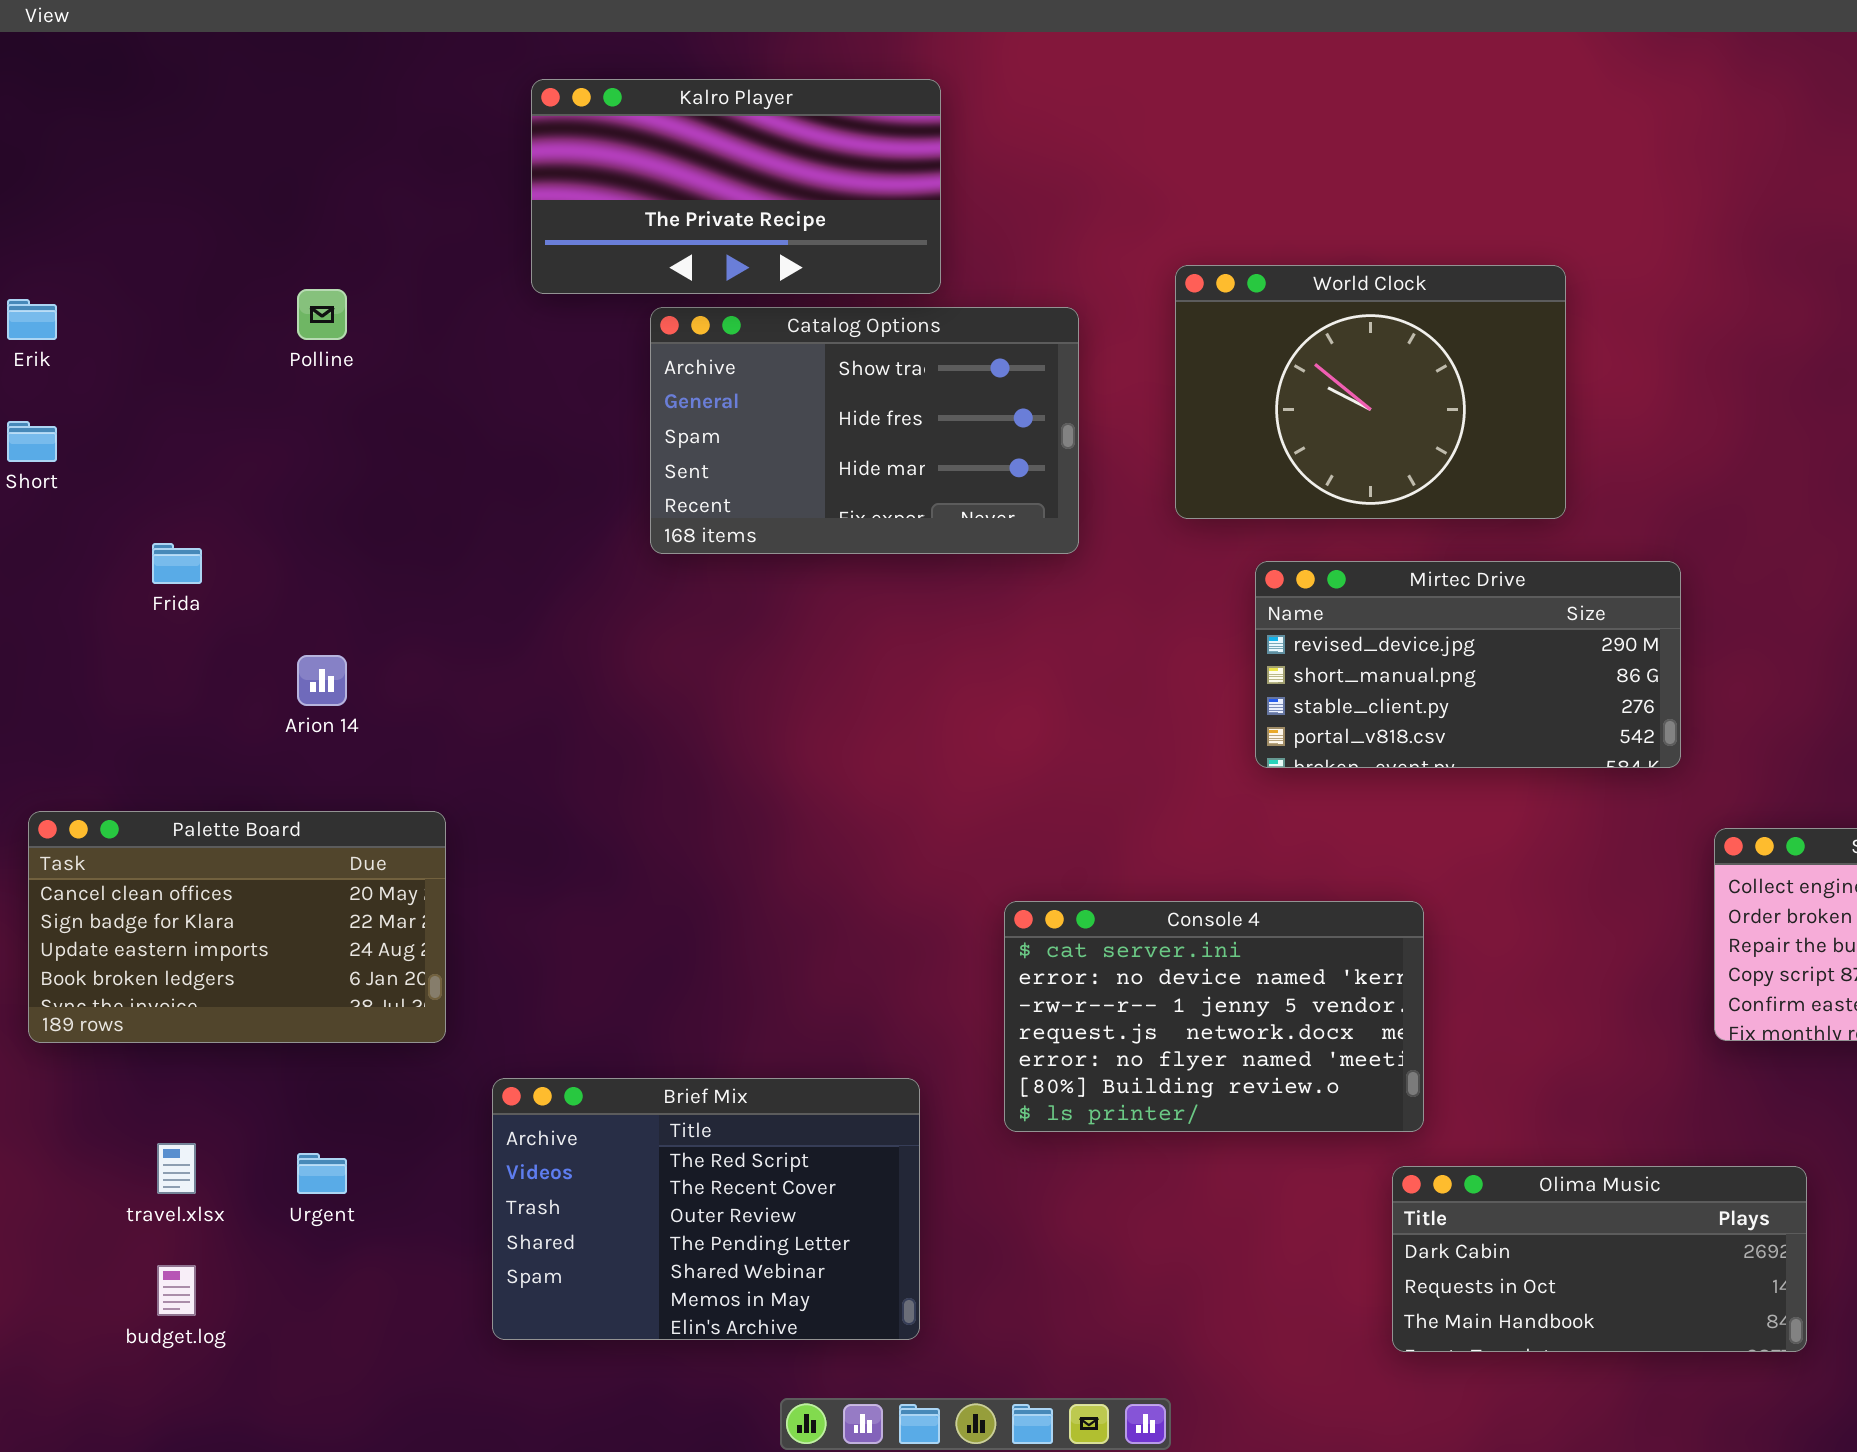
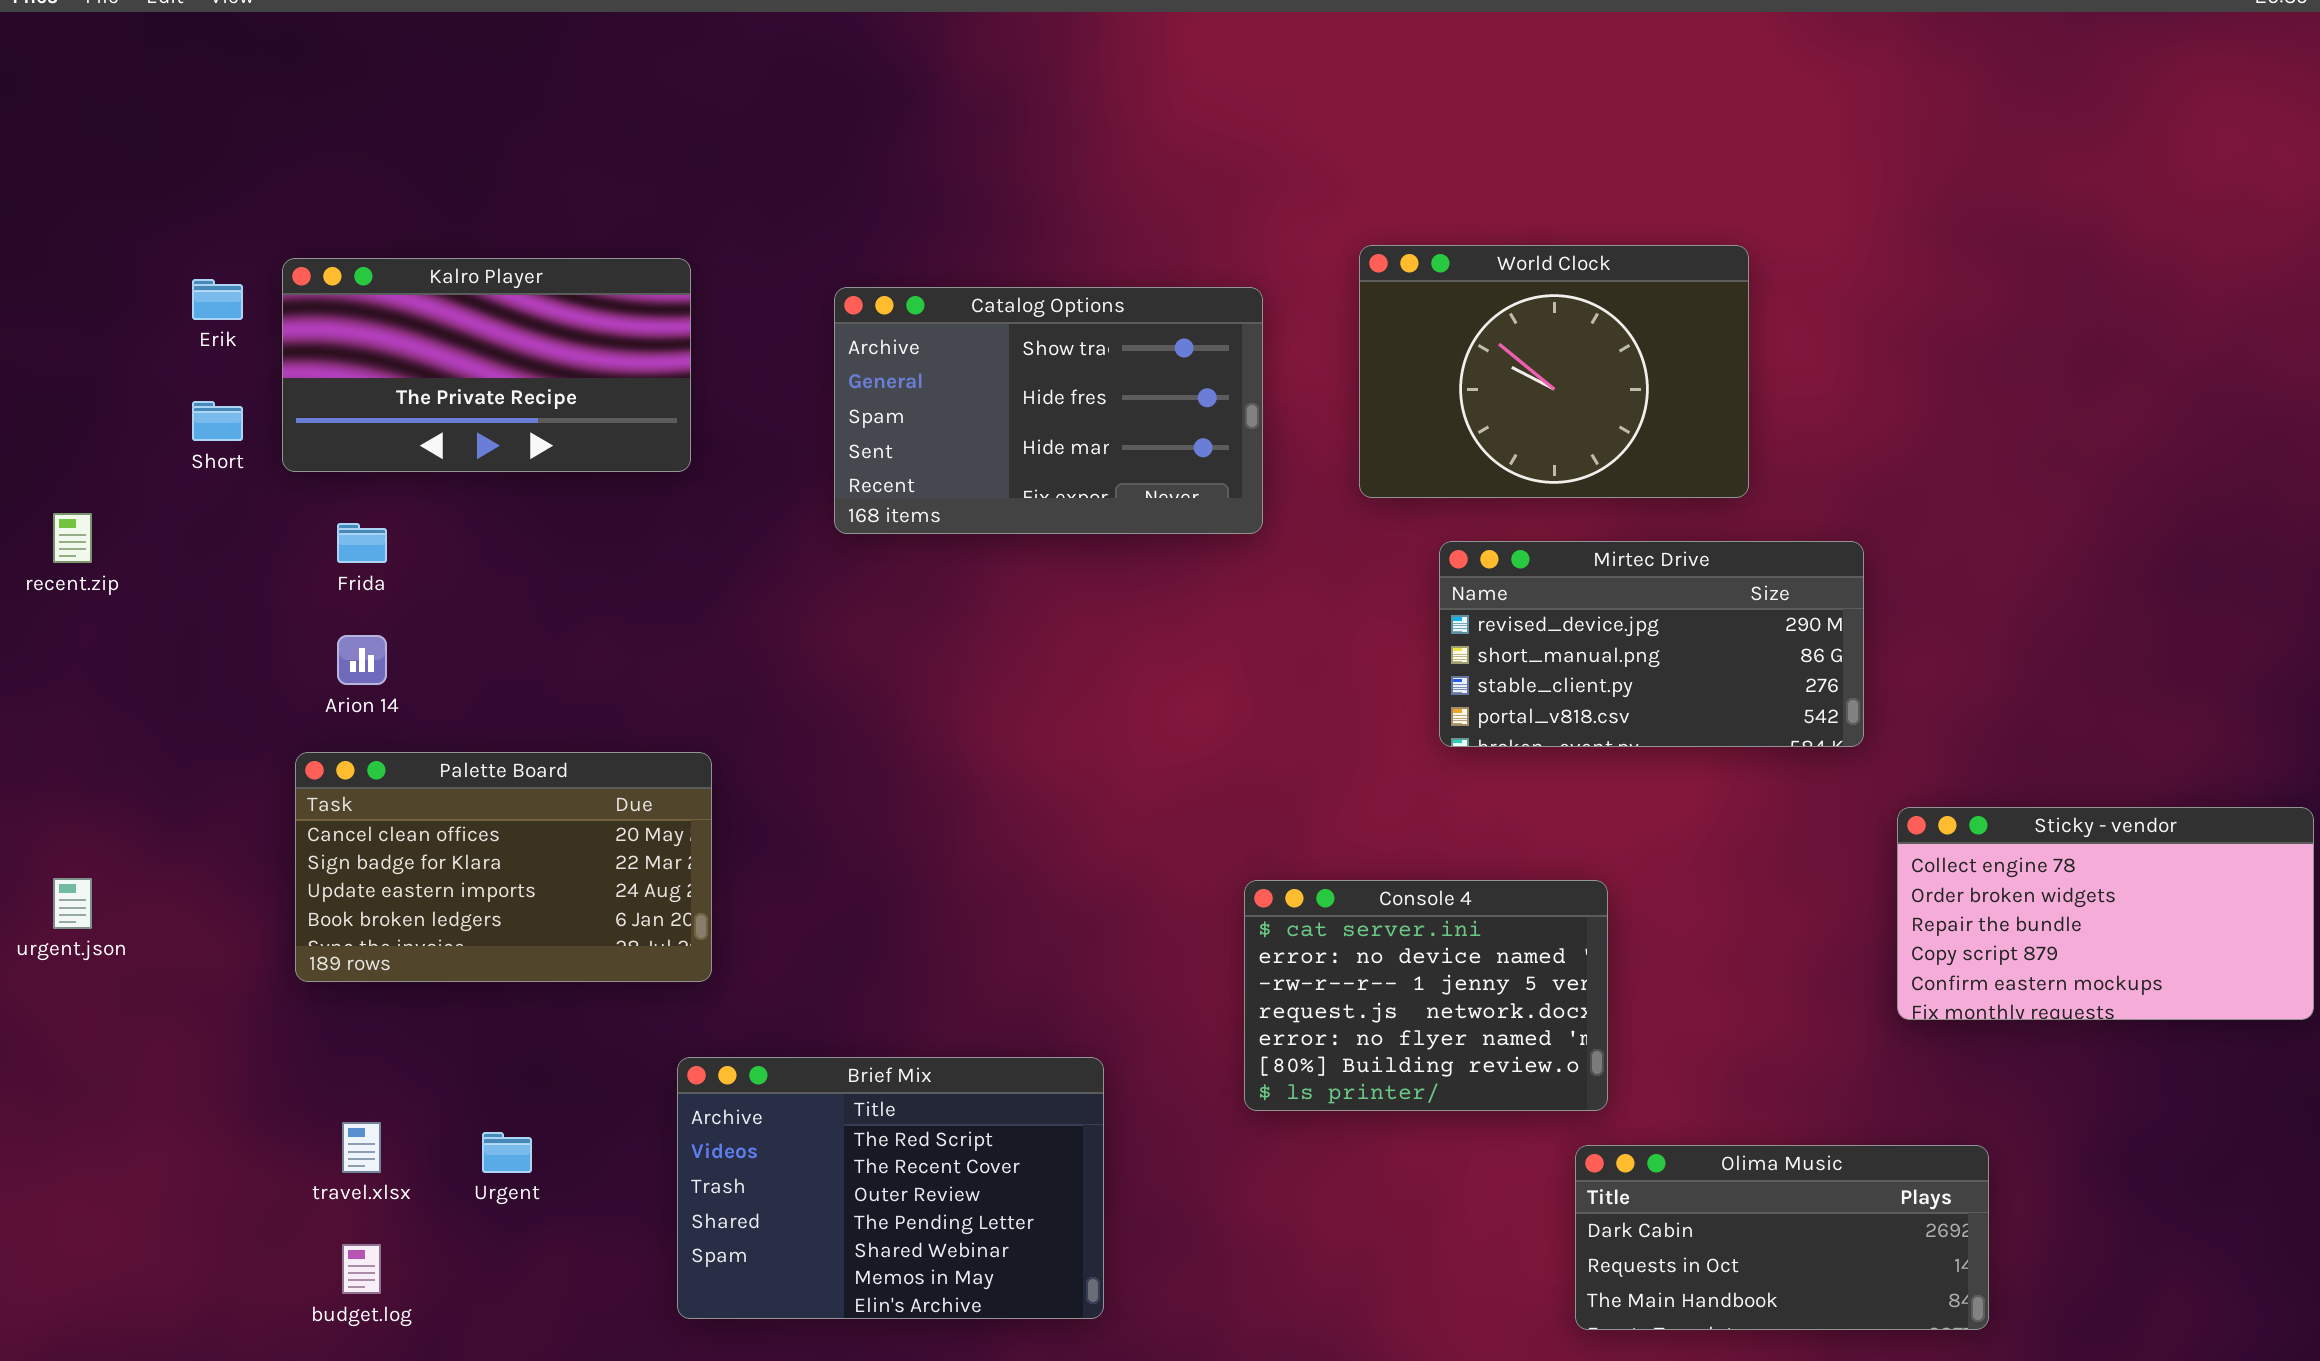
Kalro Player: [531,79,941,294] -> [282,258,691,472], moved
Arion 14: [297,655,347,706] -> [337,635,387,685], moved
Palette Board: [28,811,446,1043] -> [295,752,712,982], moved
Console 4: [1004,901,1424,1132] -> [1244,880,1608,1111], resized

